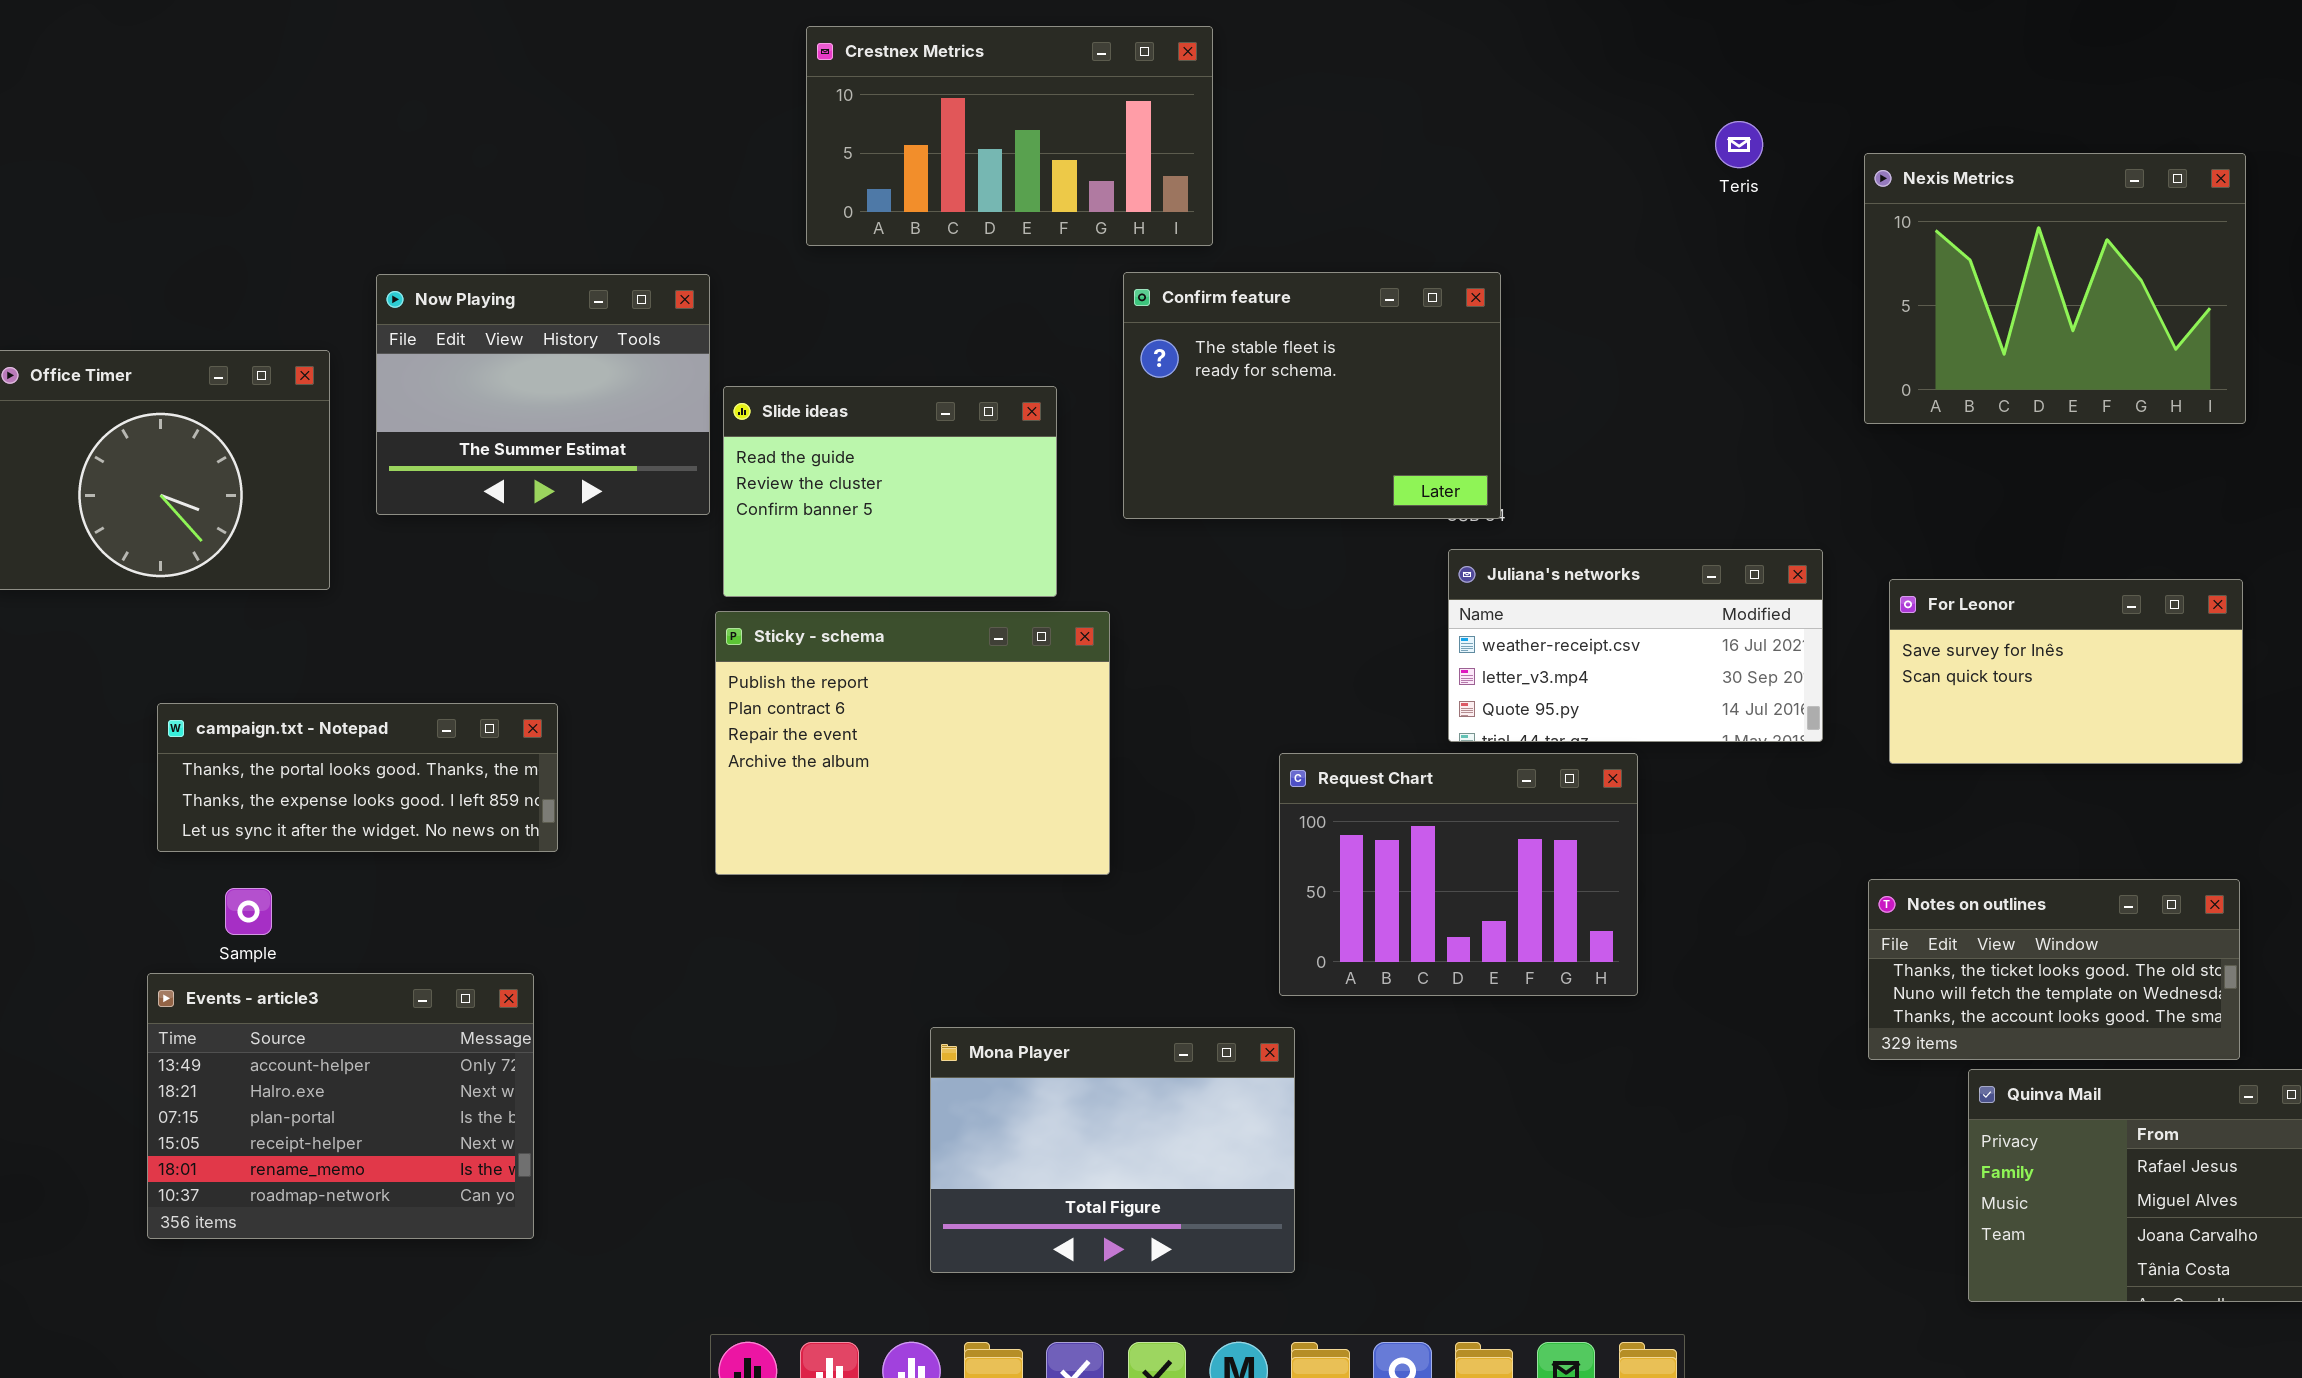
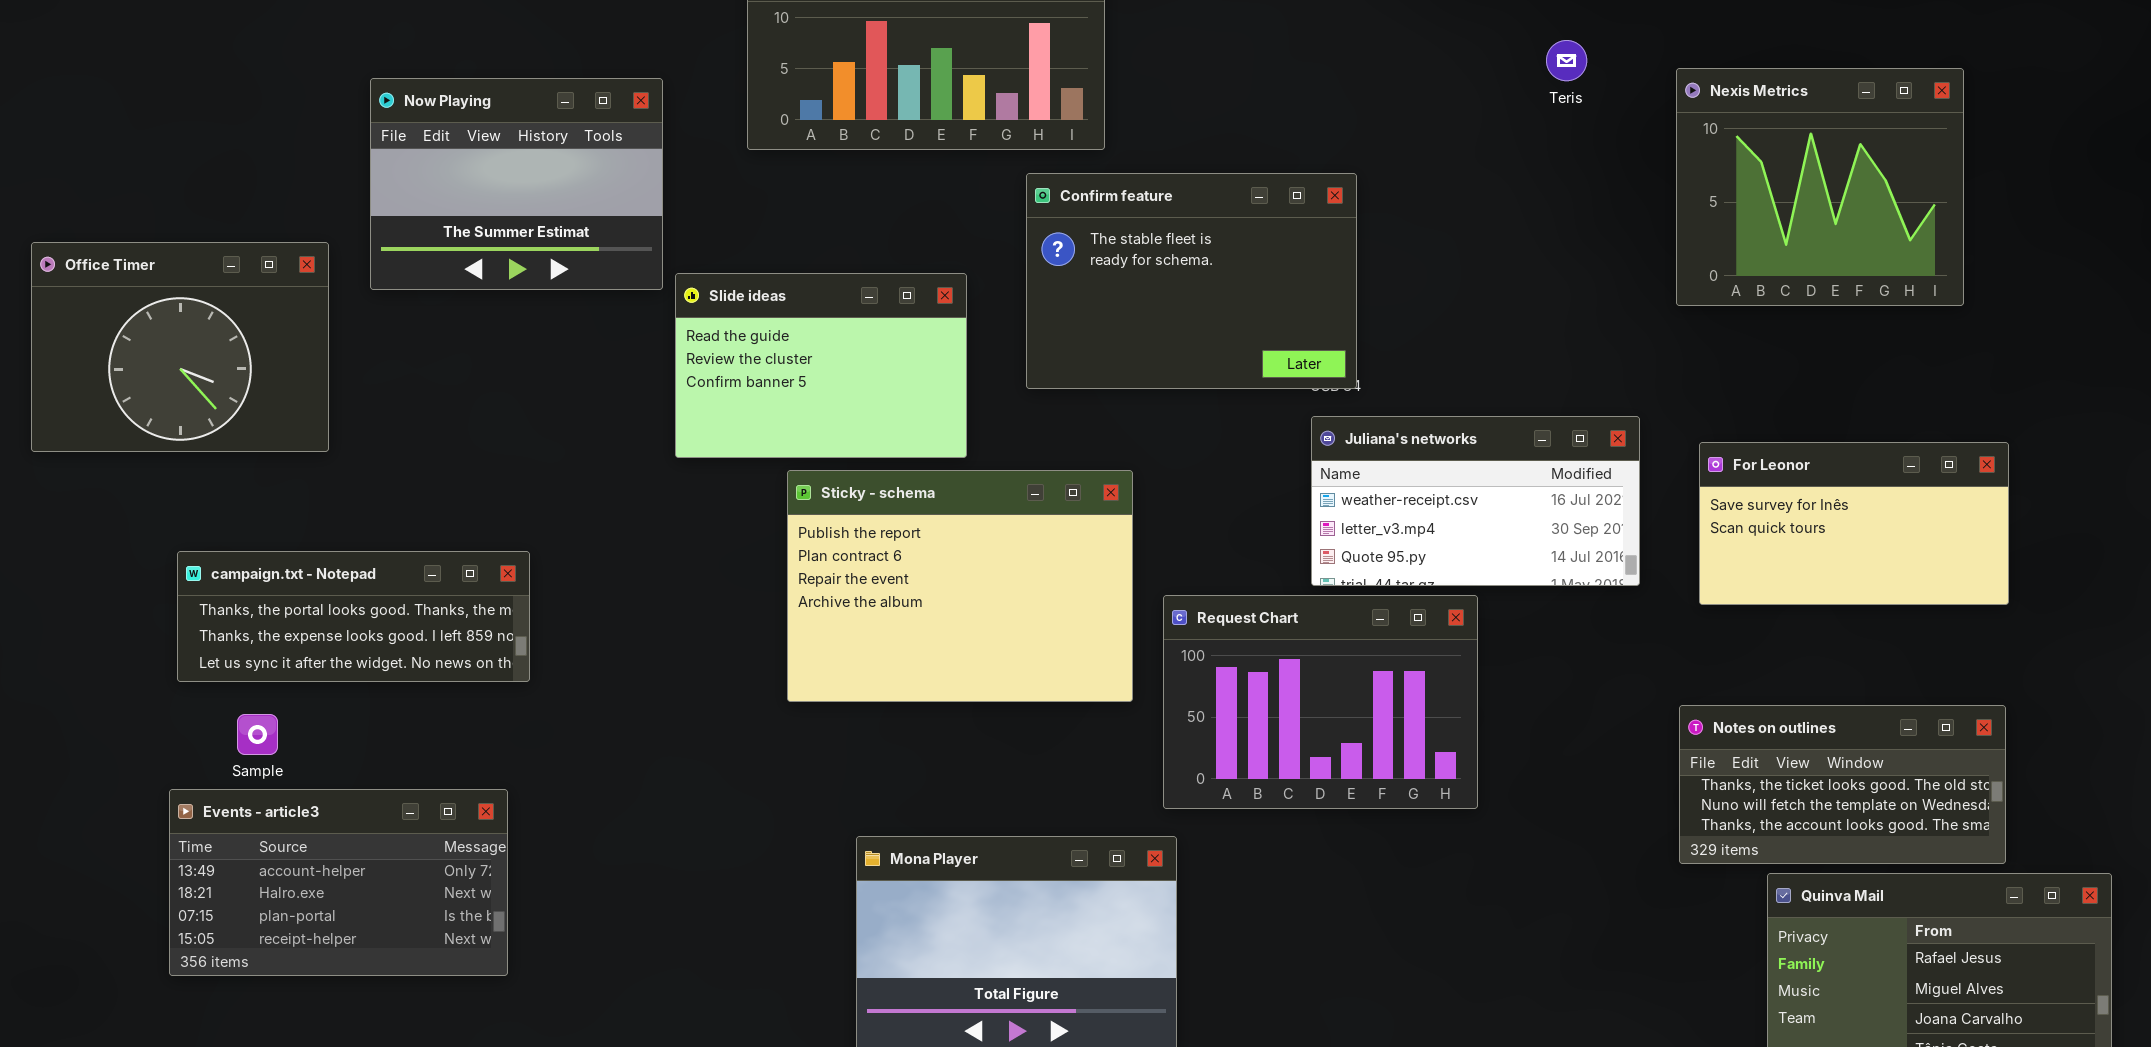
Nexis Metrics: [1864,153,2246,424] -> [1676,68,1964,306], resized
Now Playing: [376,274,710,515] -> [370,78,663,290], moved
Sticky - schema: [715,611,1110,875] -> [787,470,1133,702], moved
Events - article3: [147,973,534,1239] -> [169,789,508,976], resized

